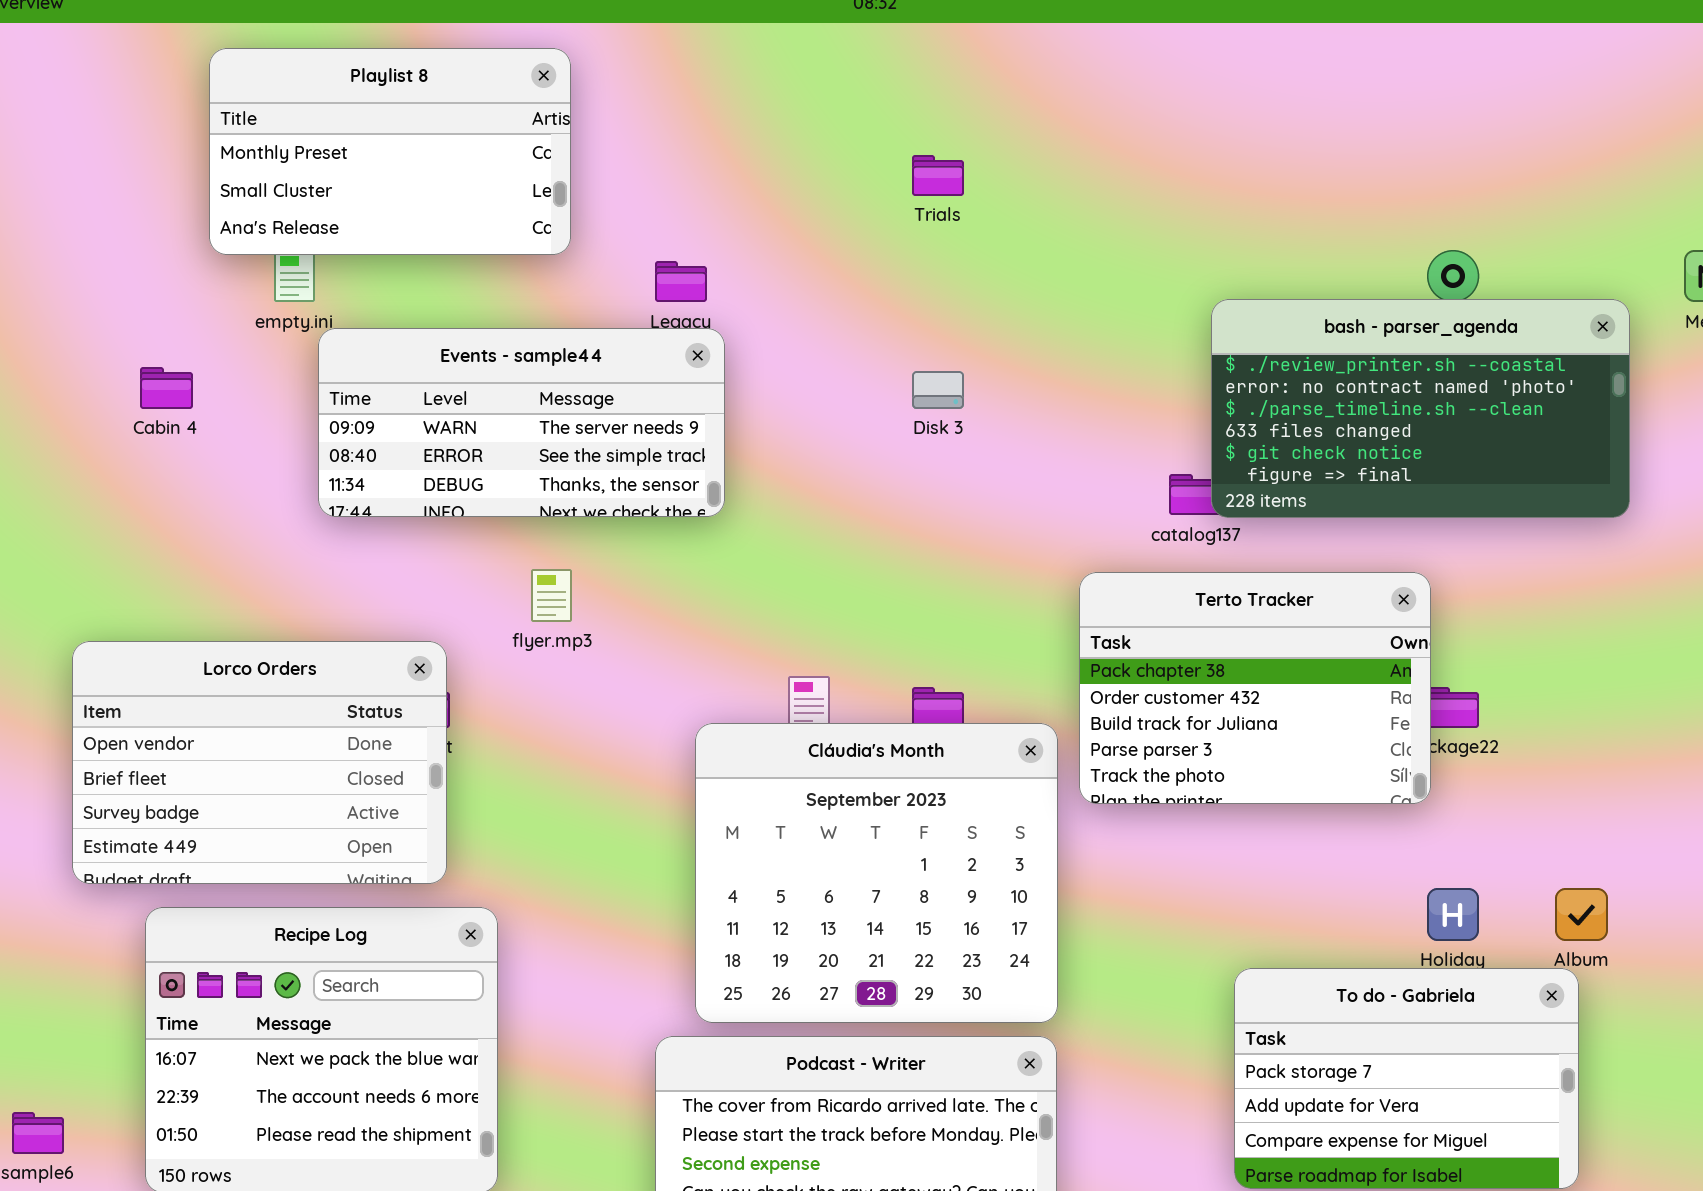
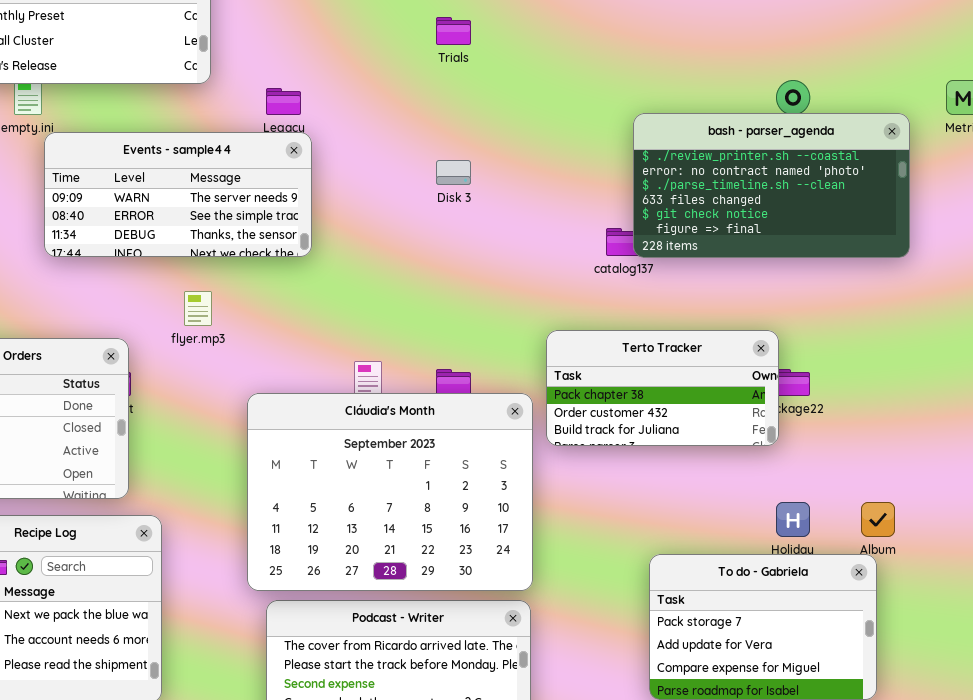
Terto Tracker: [1079,572,1431,804] -> [546,330,779,446], resized
Cláudia's Month: [695,723,1058,1023] -> [247,393,533,591], resized

